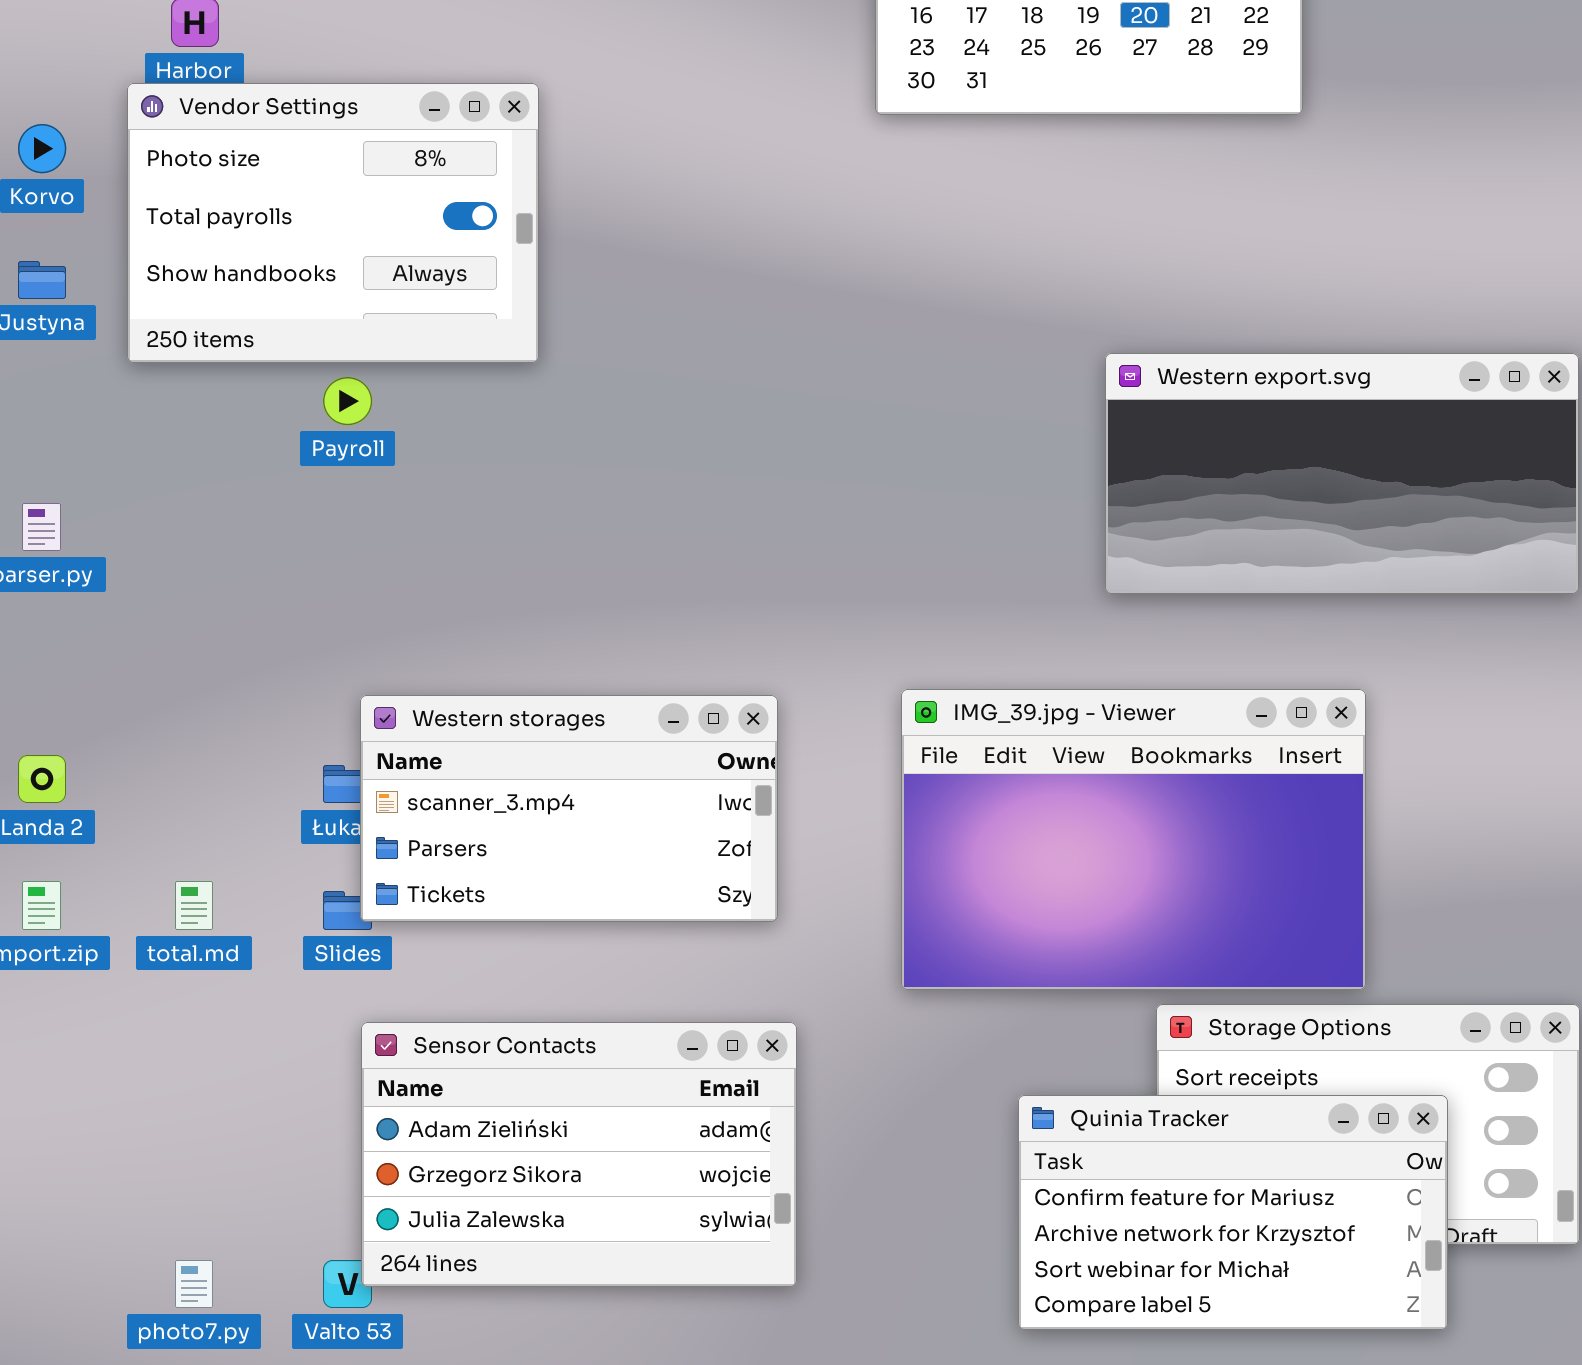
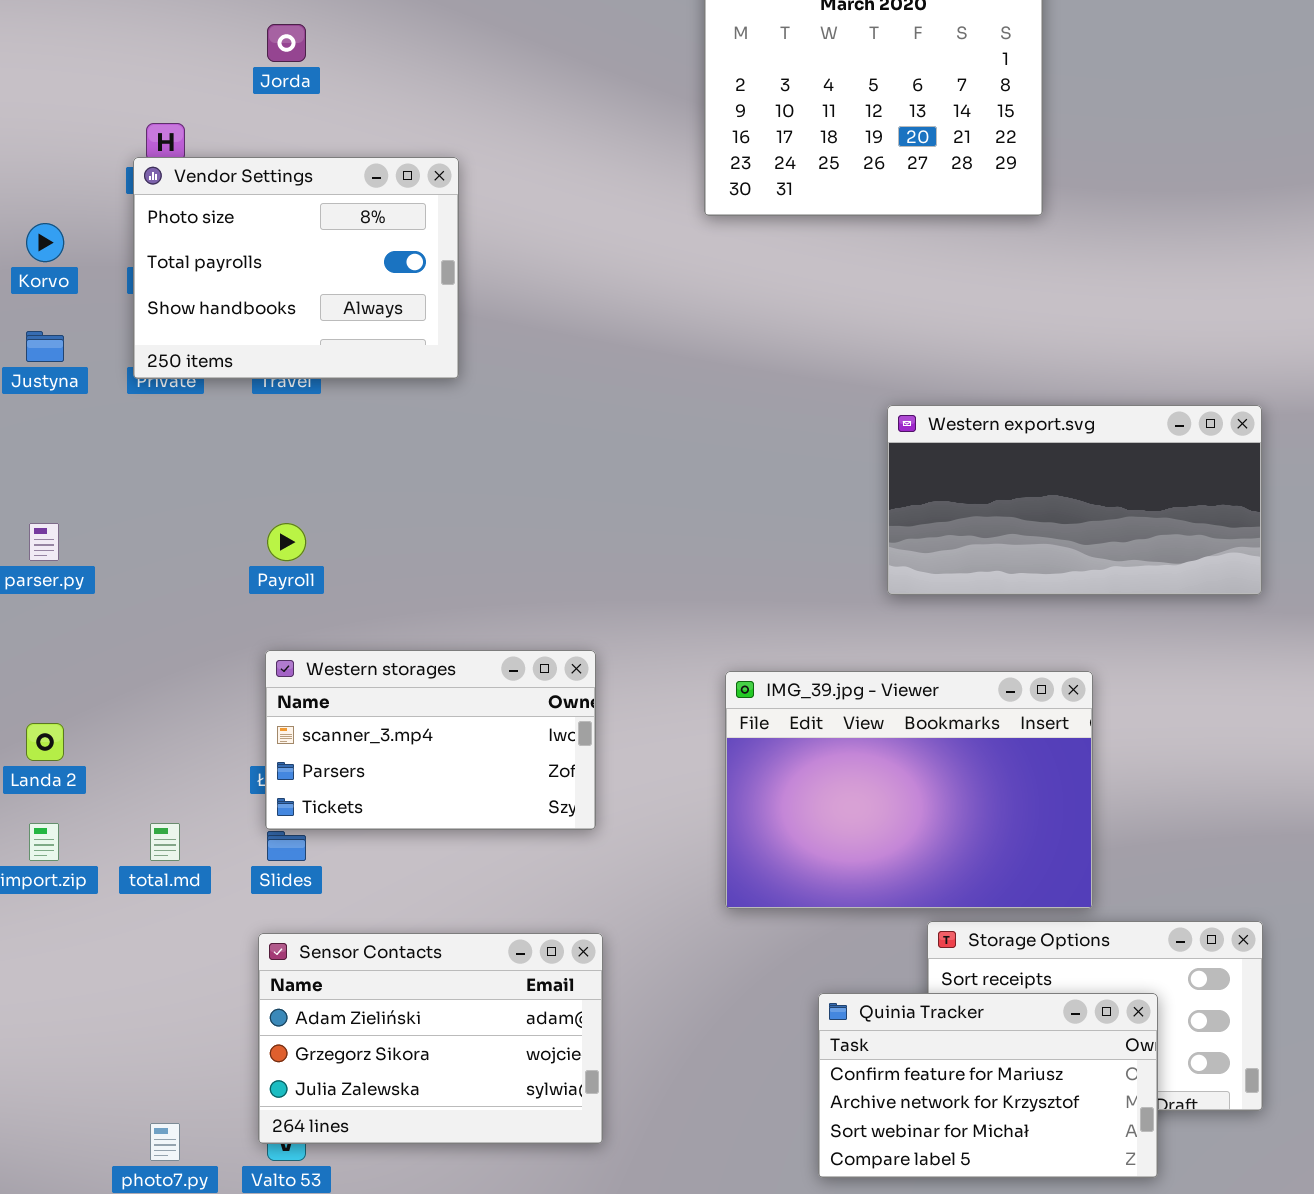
Vendor Settings: [127,83,539,363] -> [133,157,459,379], moved
Payroll: [323,377,372,425] -> [267,523,306,561], moved
Western storages: [360,695,778,922] -> [265,650,596,830], moved
Sensor Contacts: [361,1022,797,1287] -> [258,933,603,1144], moved

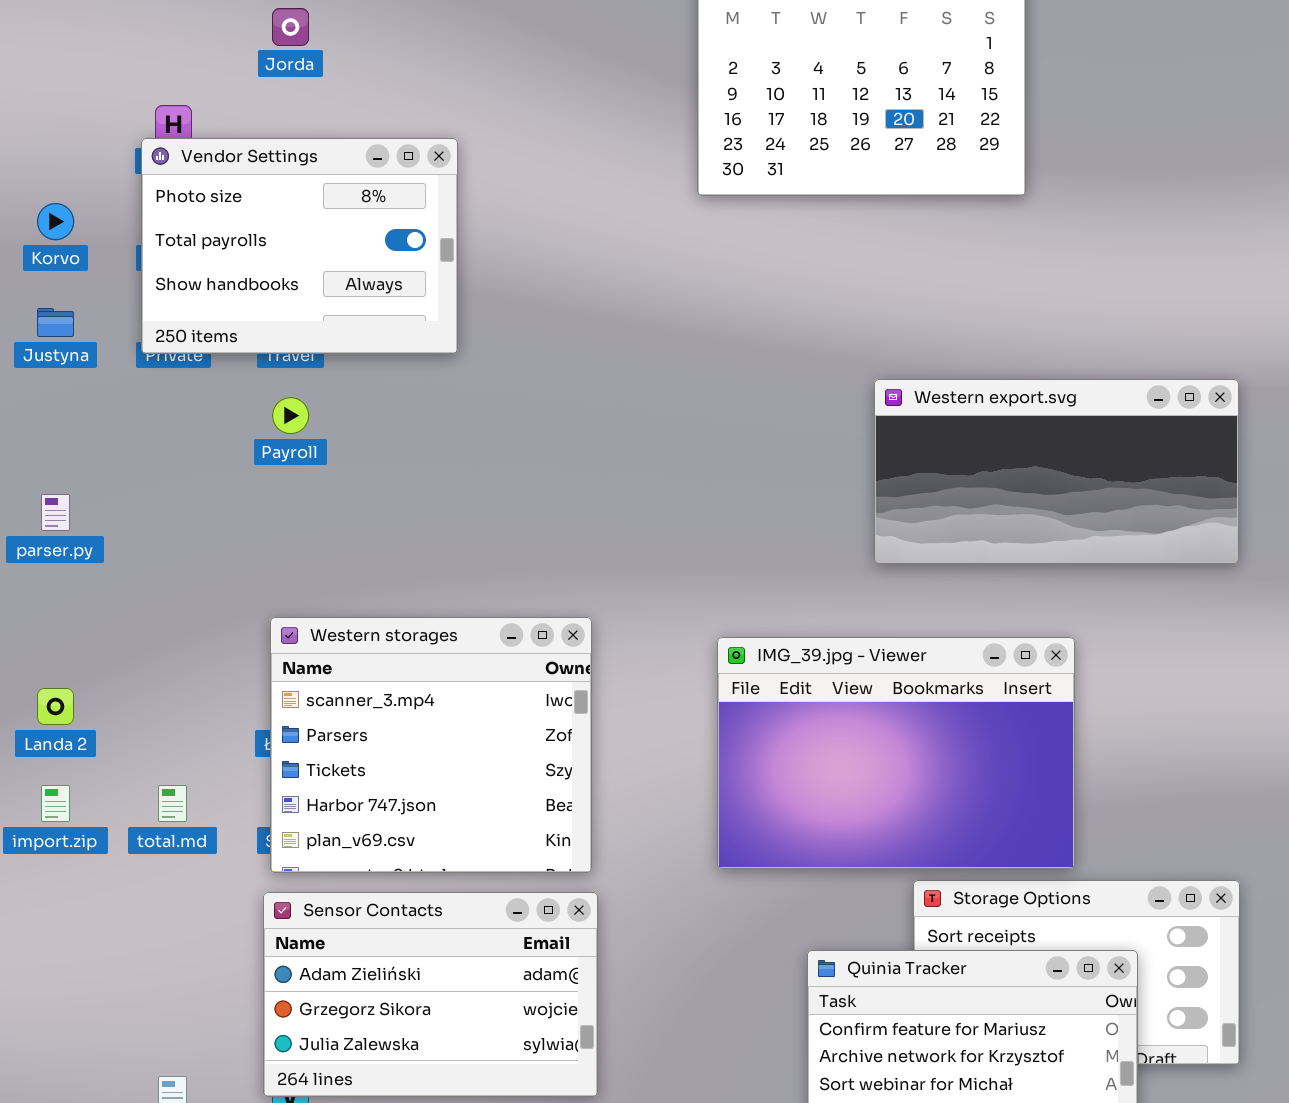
Payroll: [267,523,306,561] -> [272,397,309,434], moved
Western storages: [265,650,596,830] -> [270,617,592,873], resized

